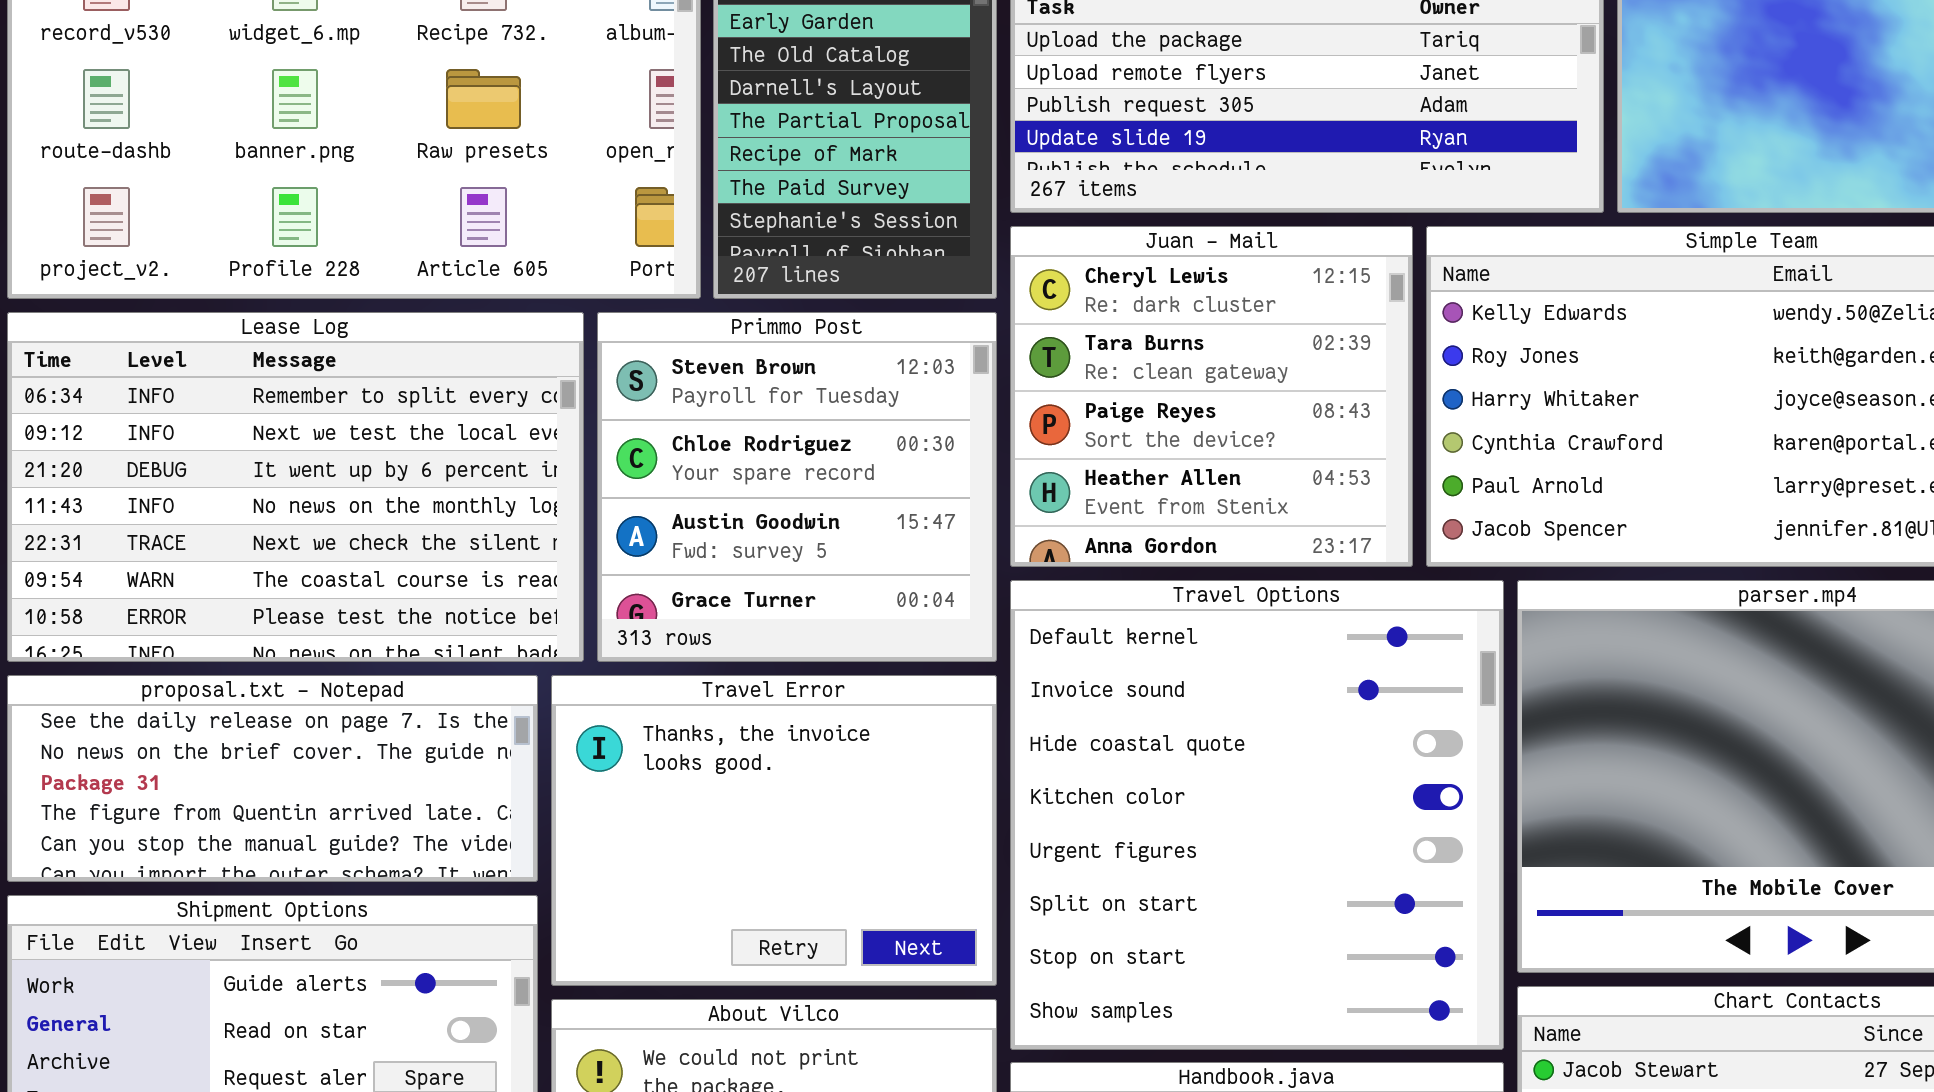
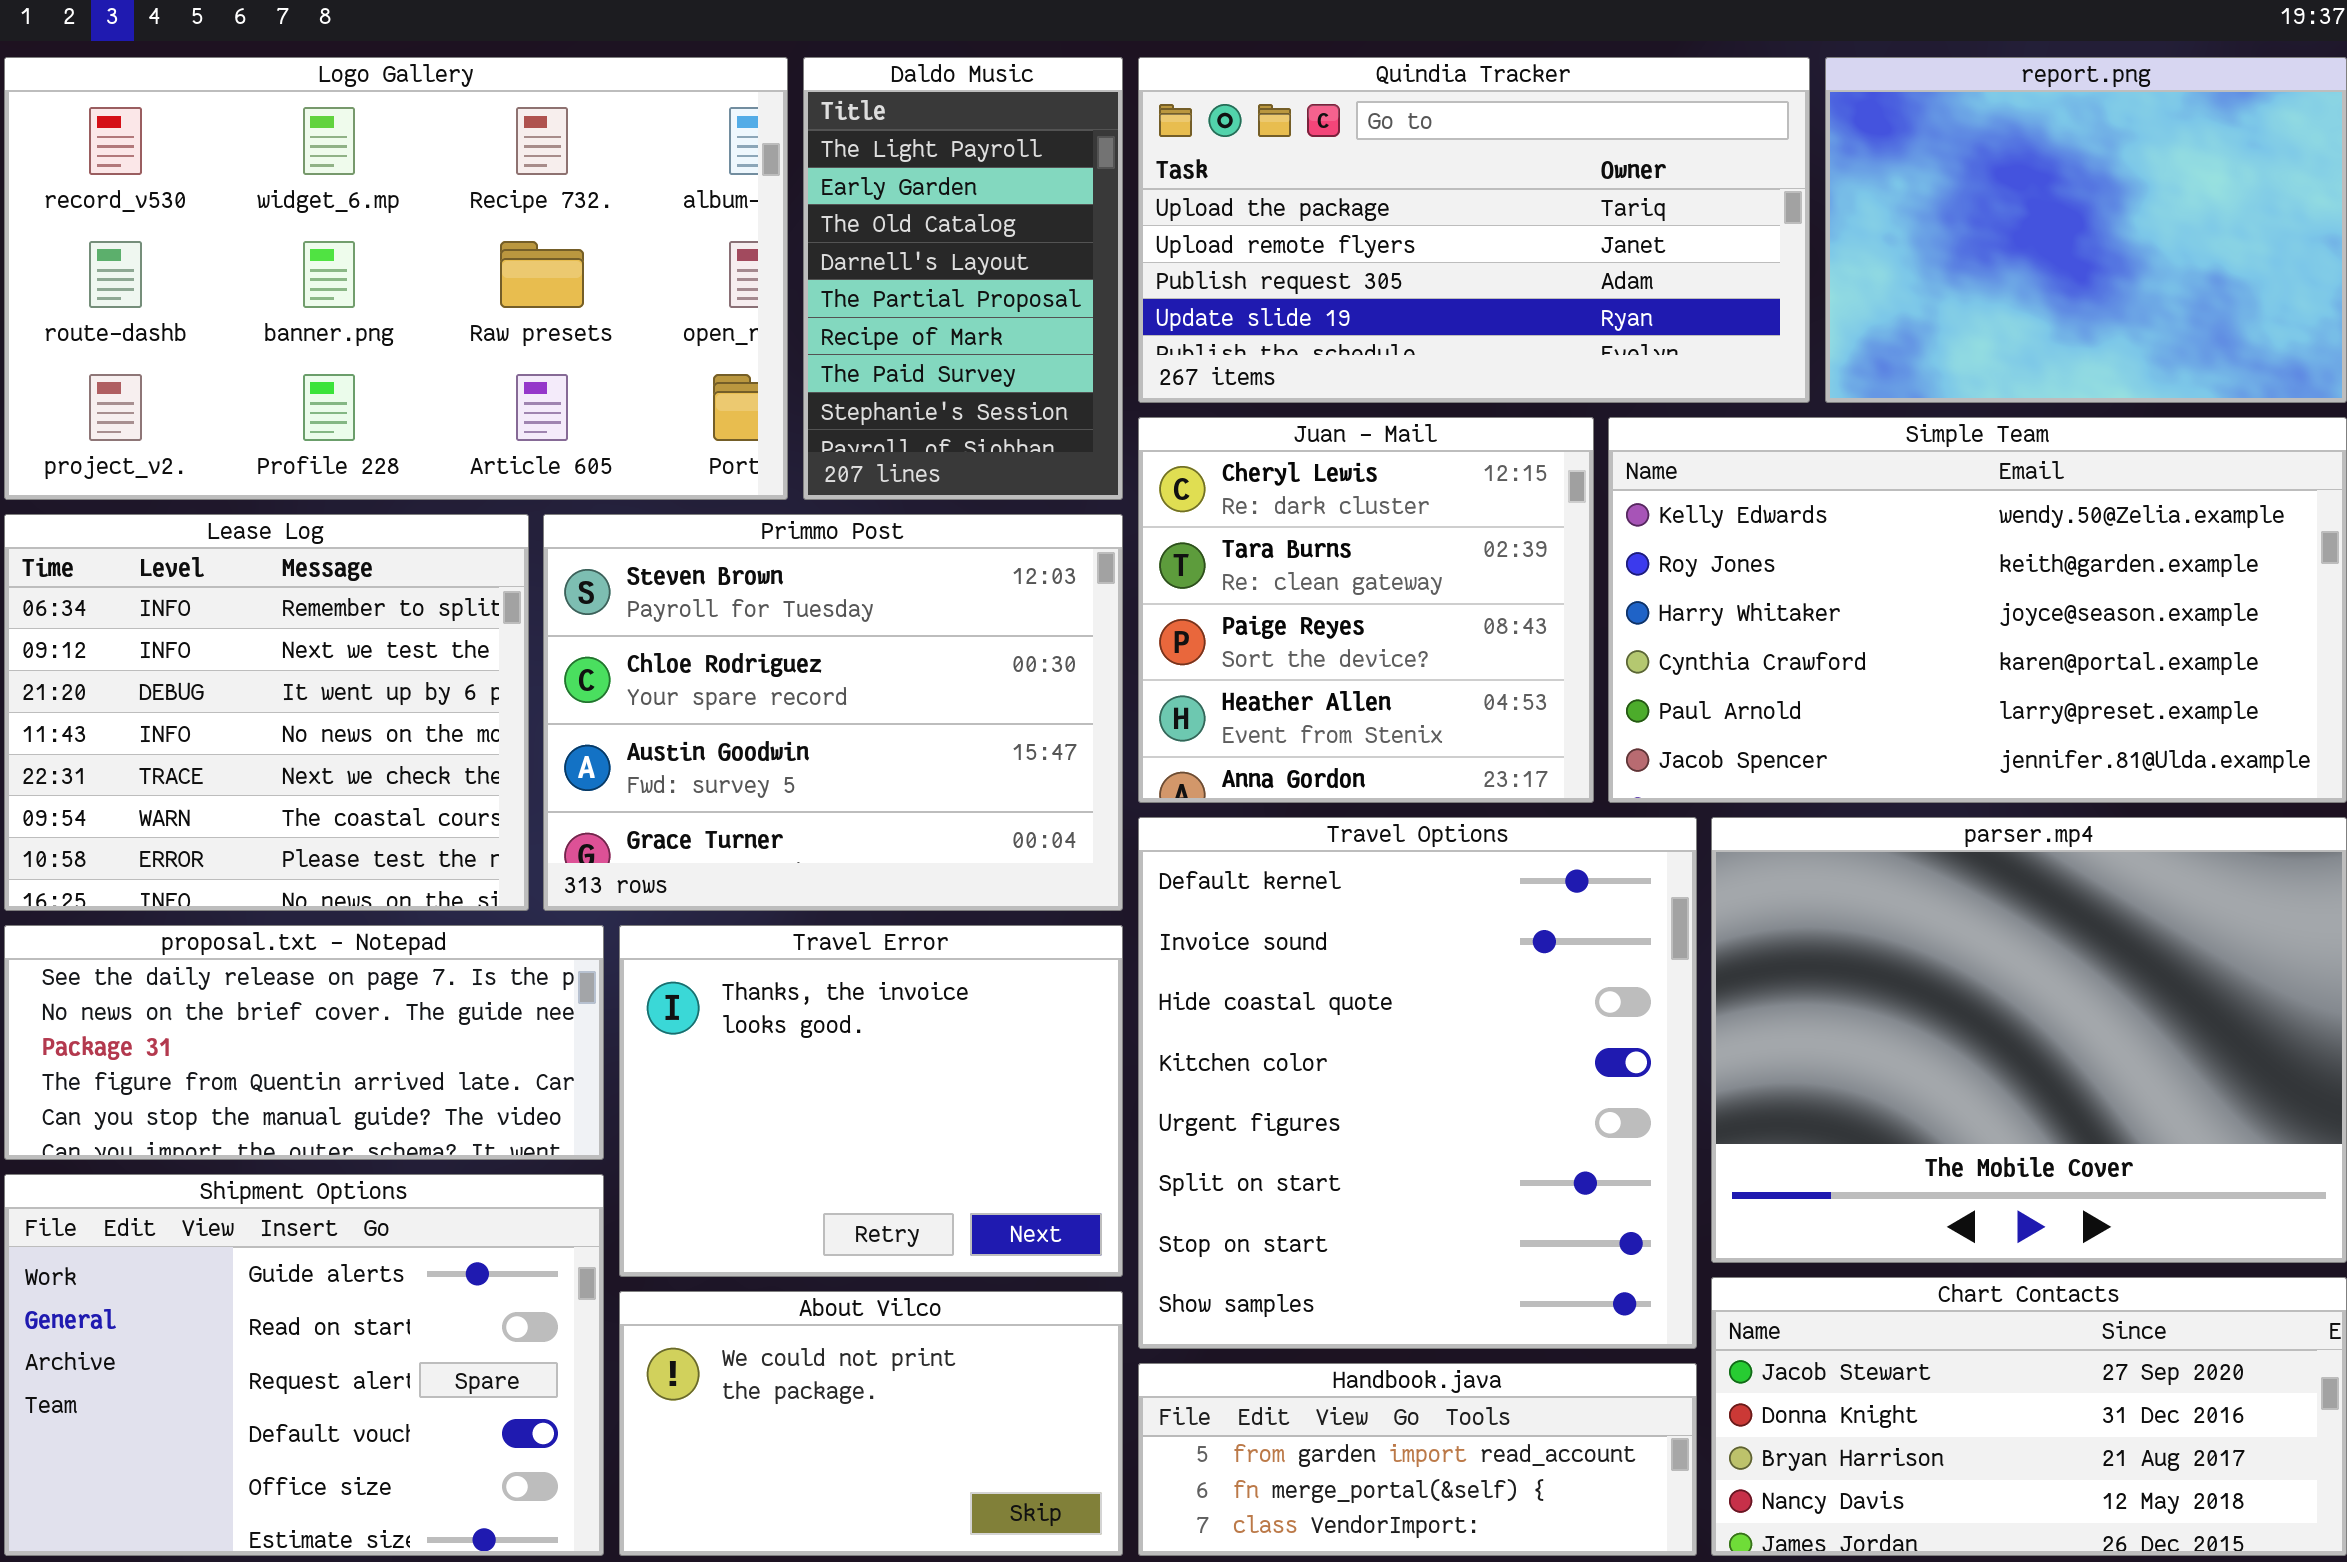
Lease Log: [7,312,584,662] -> [4,514,529,911], resized
Primmo Post: [597,312,997,662] -> [543,514,1123,911], resized

